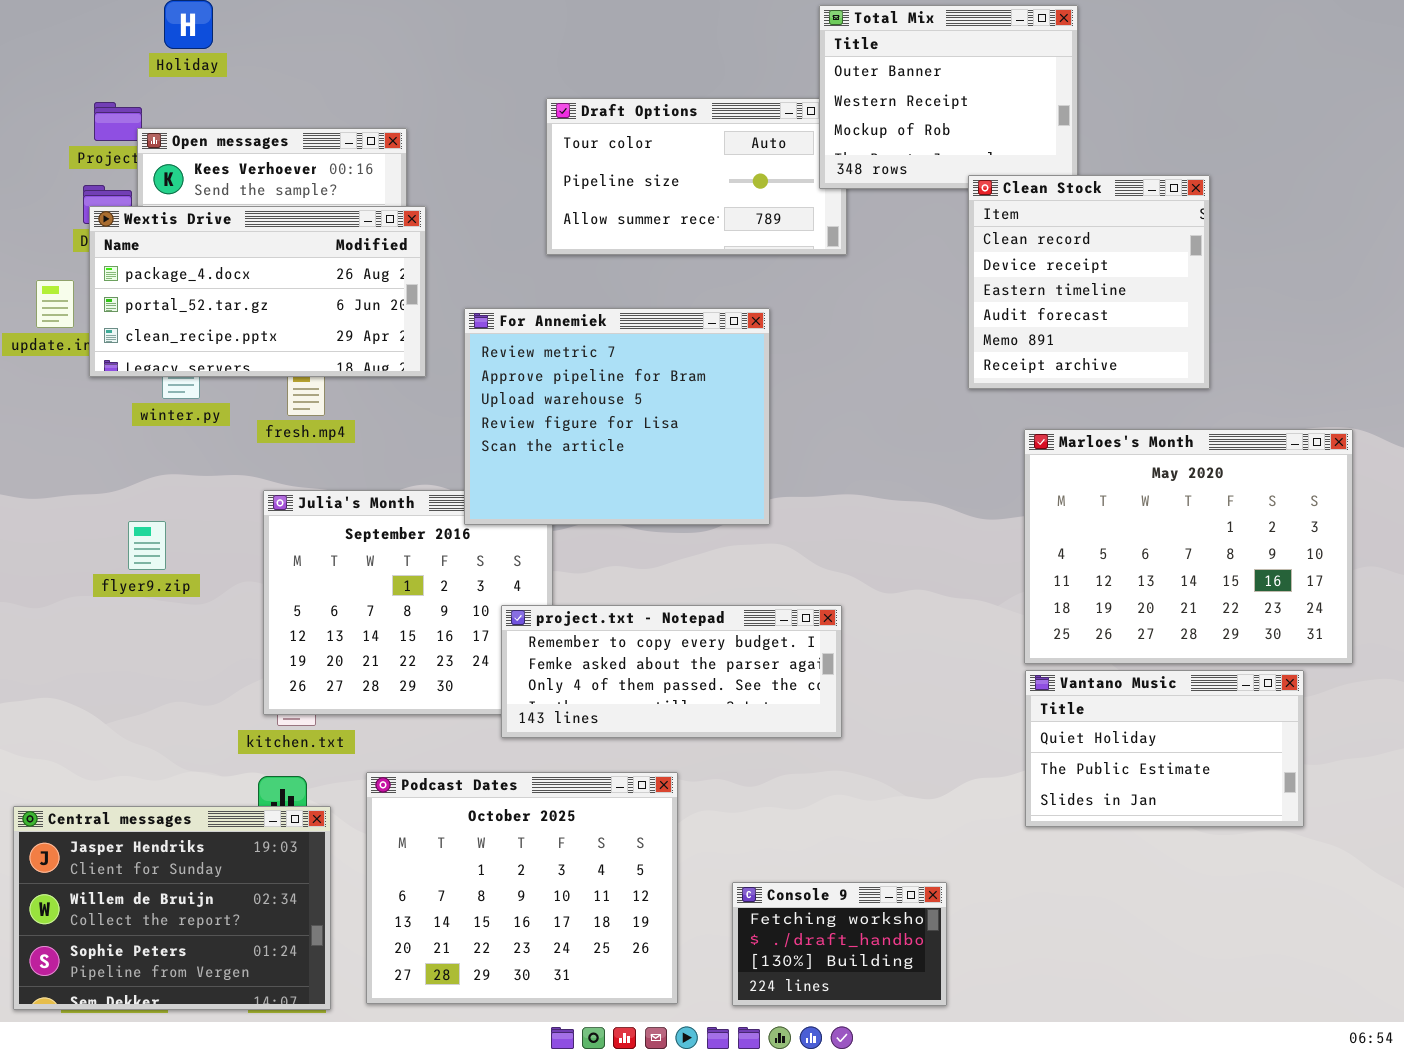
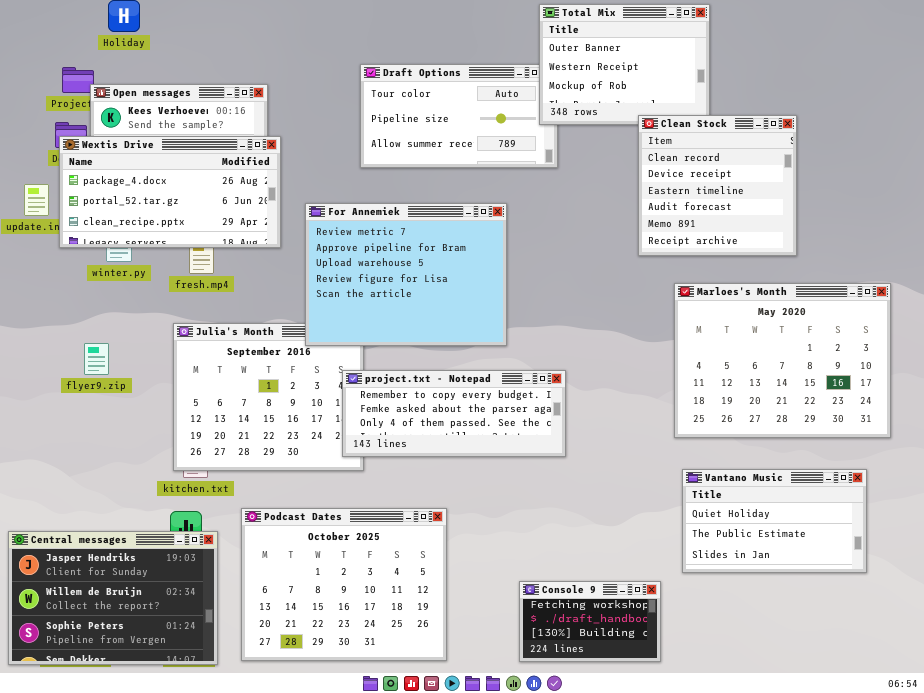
project.txt - Notepad: [501,605,842,738] -> [342,370,566,457], moved
Vantano Music: [1025,670,1304,827] -> [682,469,867,573], moved
Console 9: [732,882,947,1006] -> [519,581,661,662], moved

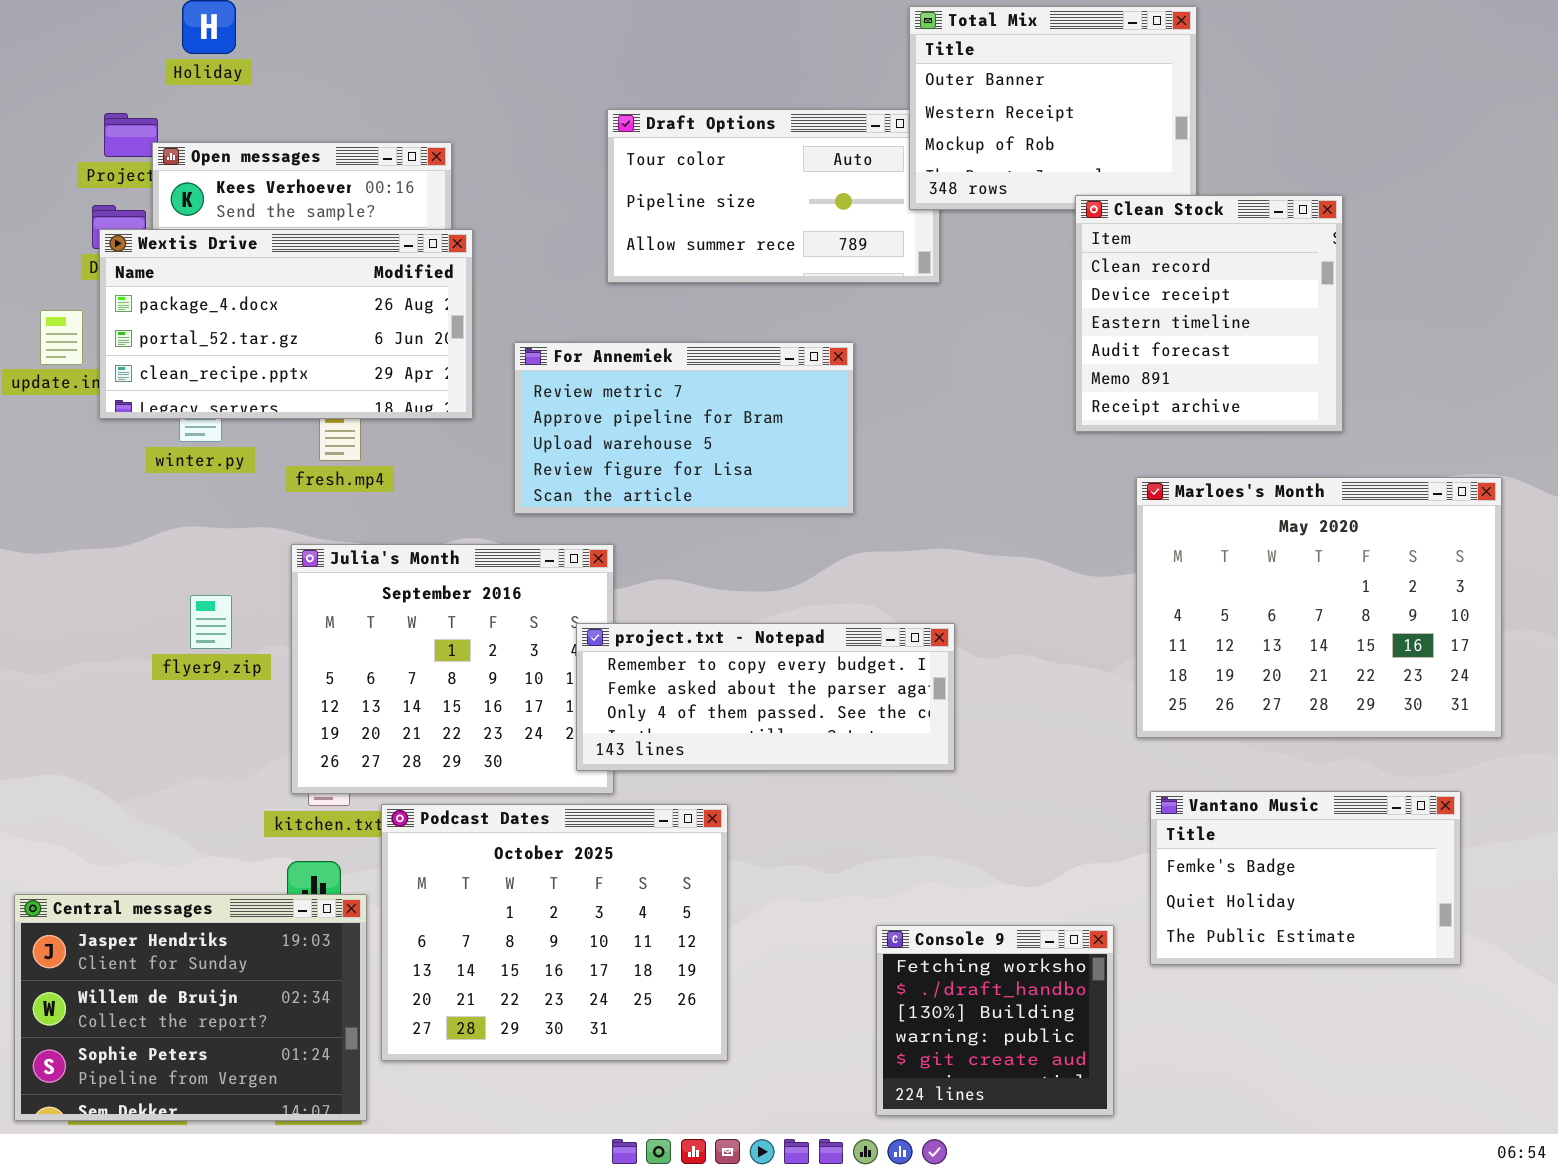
For Annemiek: [305,203,507,346] -> [514,342,854,514], resized
flyer9.zip: [84,343,109,375] -> [190,595,232,649], moved
Vantano Music: [682,469,867,573] -> [1150,791,1461,965], scrolled up 1 row
Podcast Dates: [241,508,447,661] -> [381,804,728,1061], moved
Console 9: [519,581,661,662] -> [876,925,1114,1116], resized

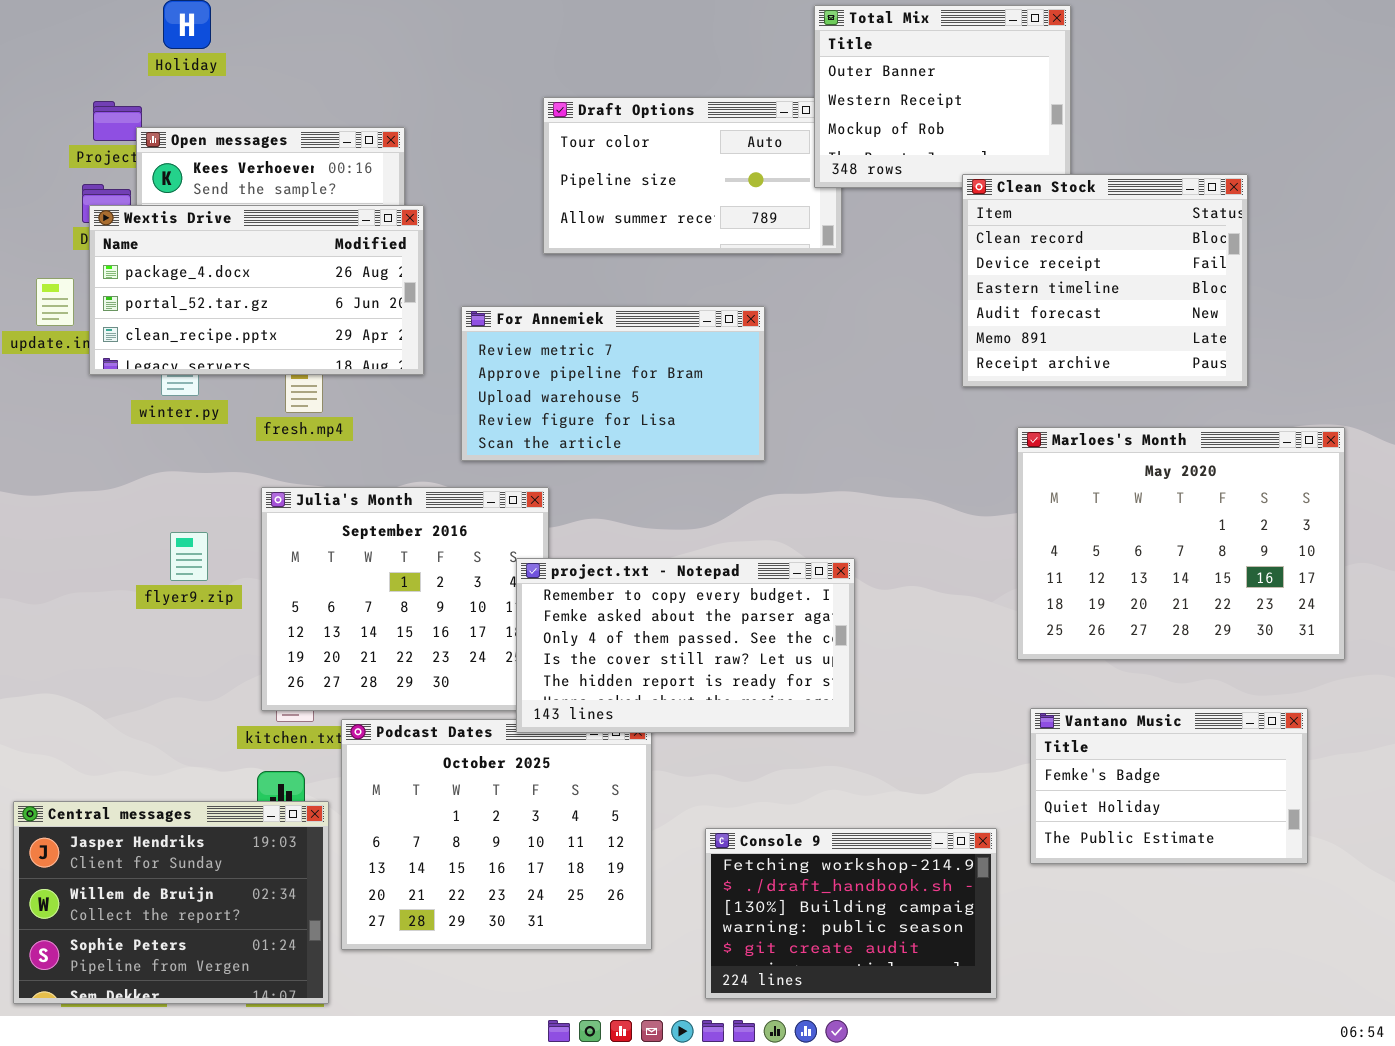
Clean Stock: [1075,195,1343,432] -> [962,174,1248,387], resized
project.txt - Notepad: [576,623,955,771] -> [516,558,855,733], resized
Console 9: [876,925,1114,1116] -> [705,828,997,999], resized

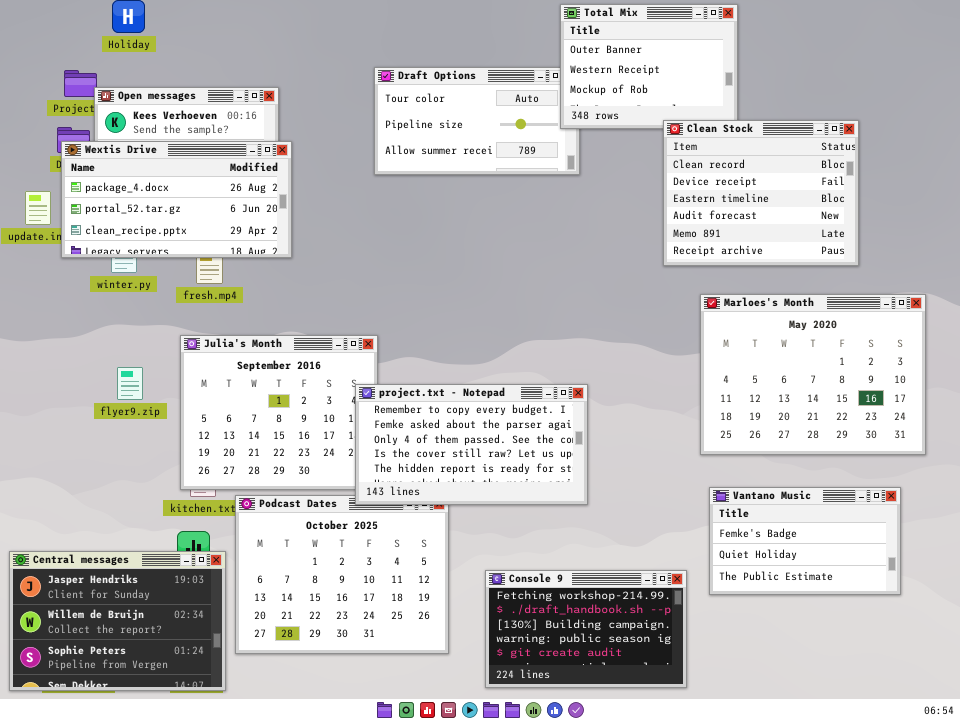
For Annemiek: [461,306,765,461] -> none, closed

